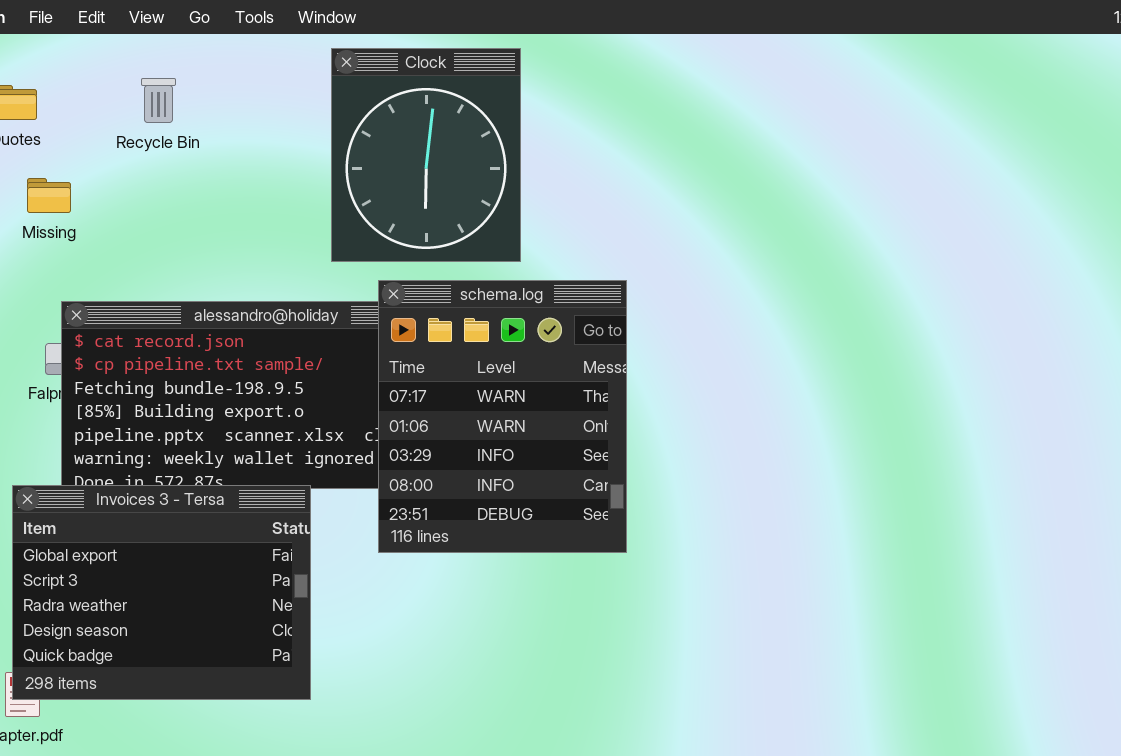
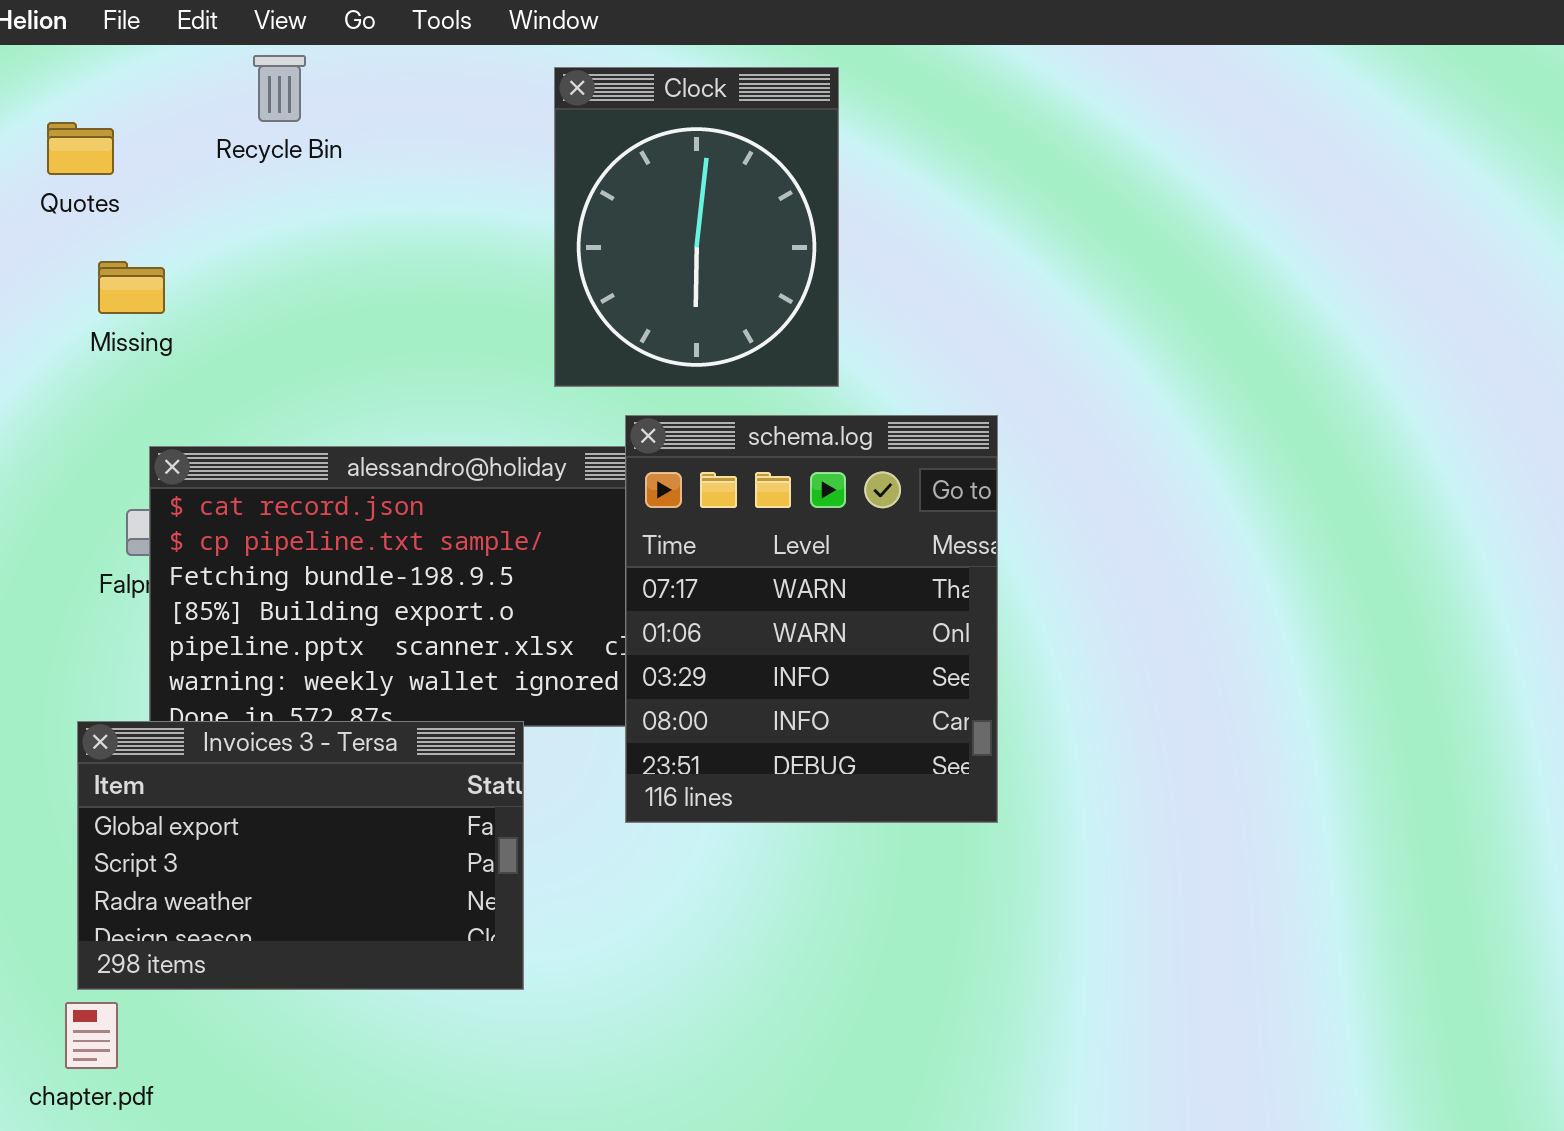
Recycle Bin: [141,78,176,123] -> [253,55,306,122], moved
Invoices 3 - Tersa: [12,485,311,700] -> [77,721,524,990], resized

